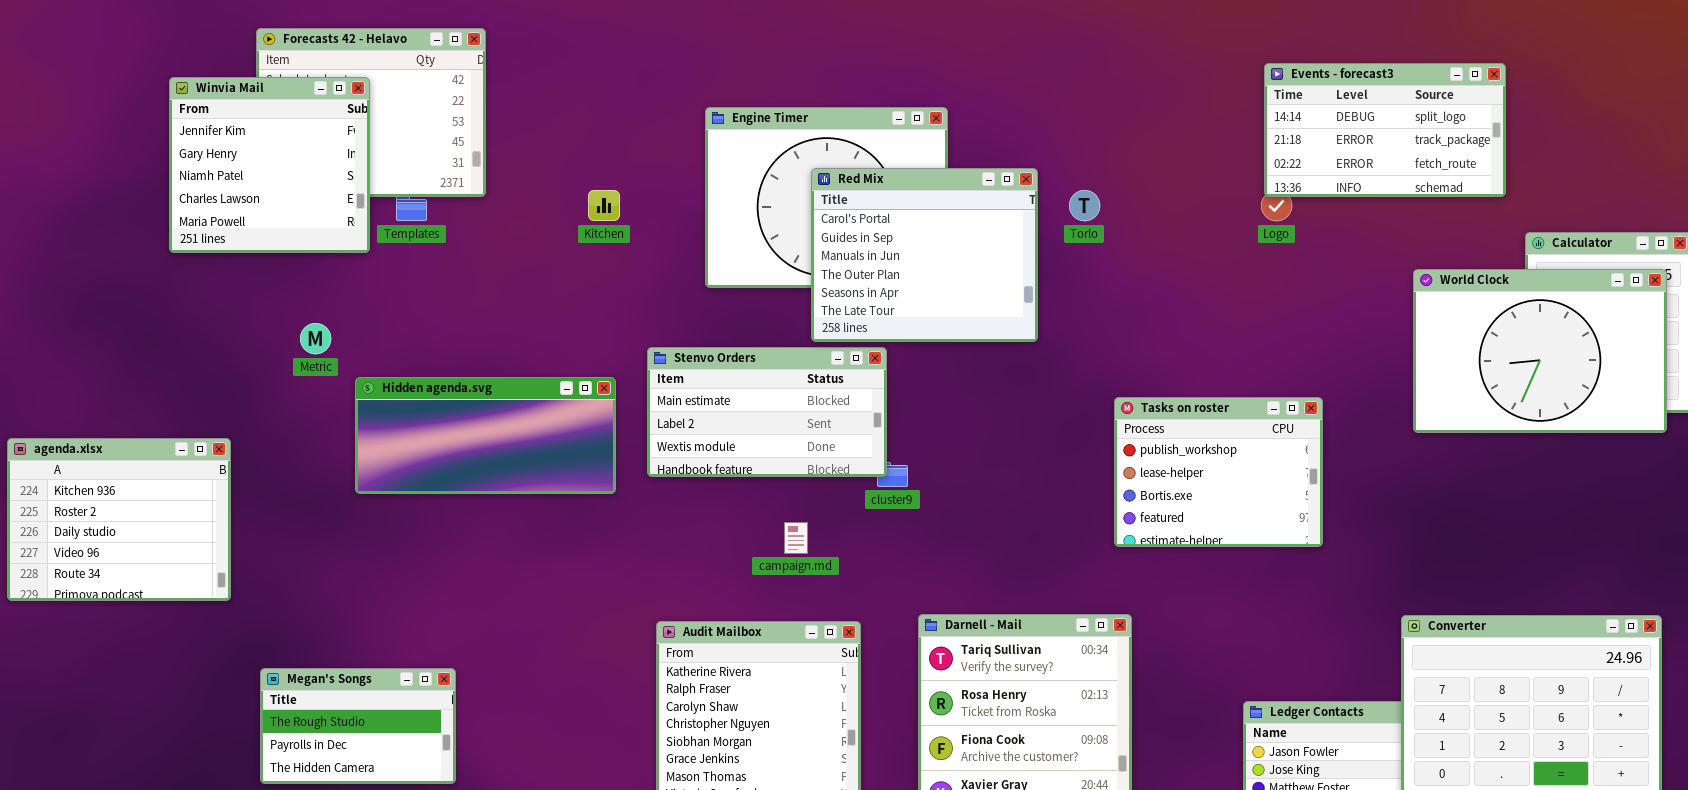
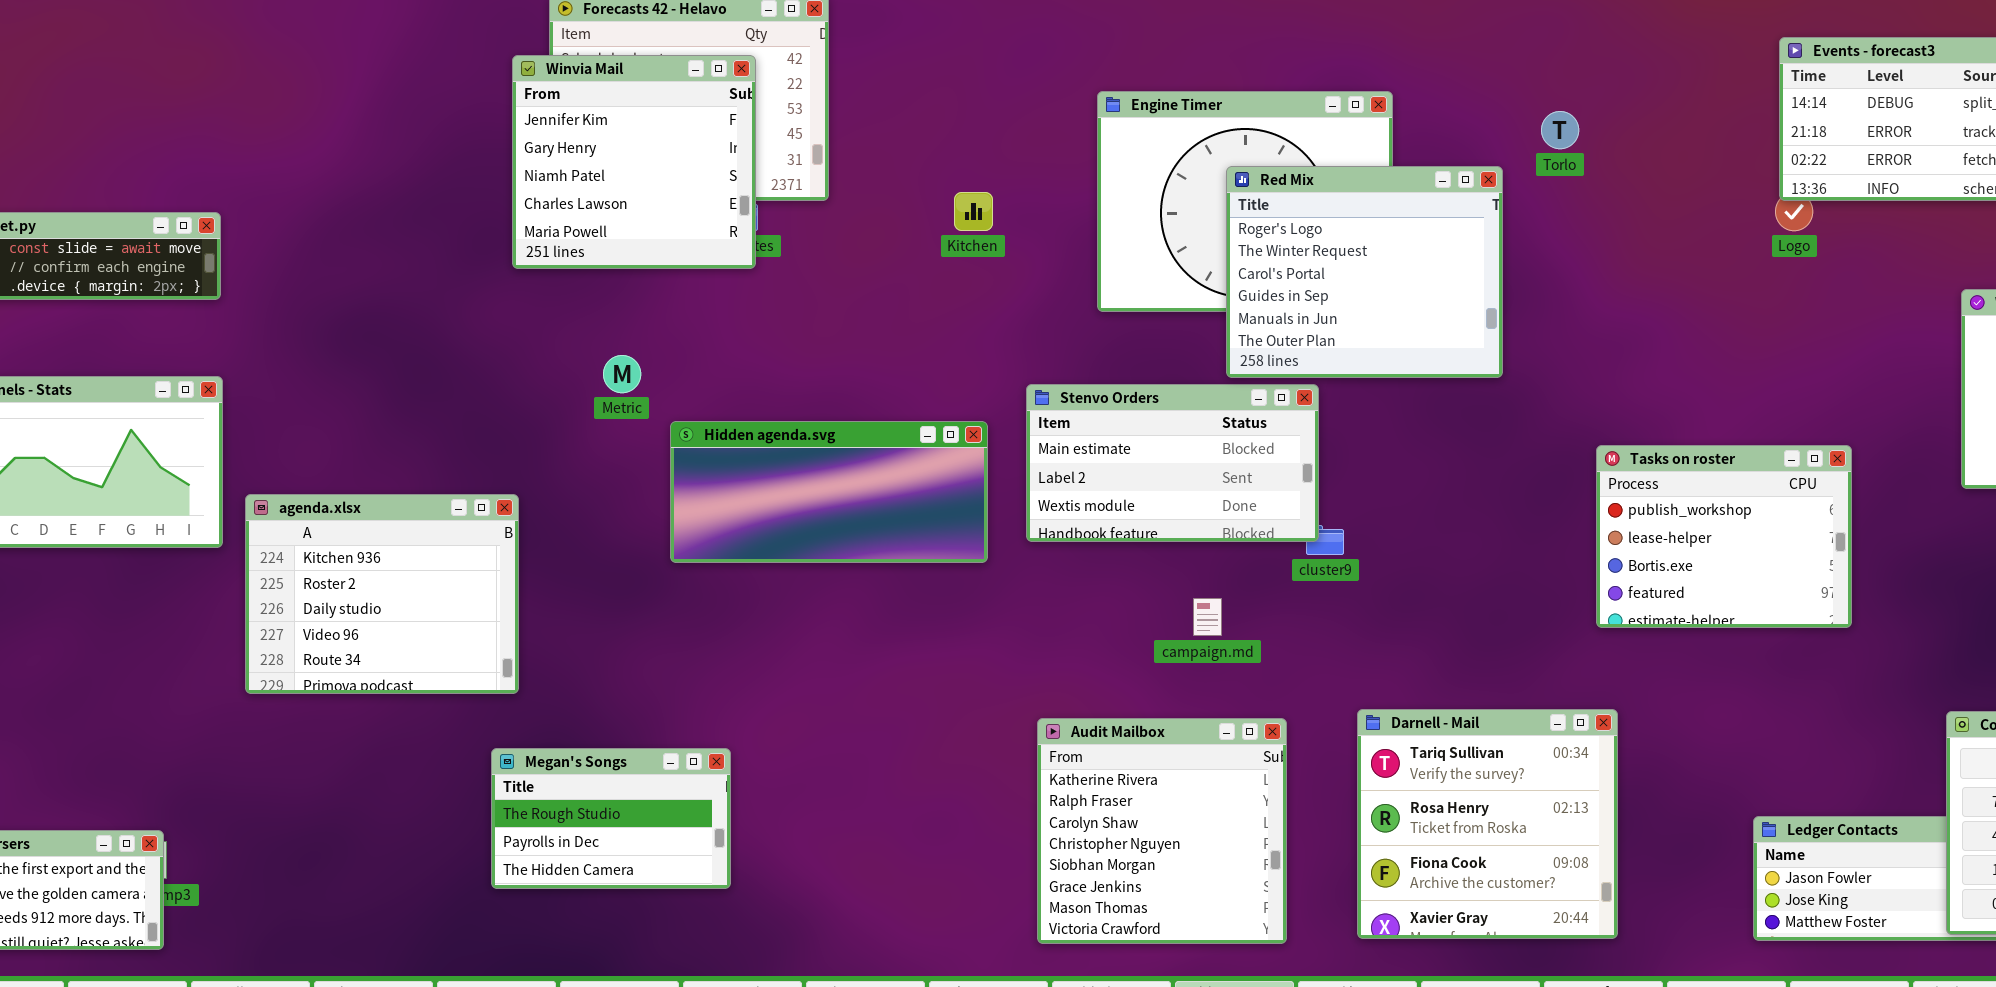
Winvia Mail: [169,77,370,253] -> [512,55,756,269], moved
Red Mix: [811,168,1038,342] -> [1226,166,1503,378], scrolled up 2 rows
Torlo: [1069,190,1100,221] -> [1541,111,1579,149], moved
Megan's Songs: [260,668,456,784] -> [491,748,731,889], moved

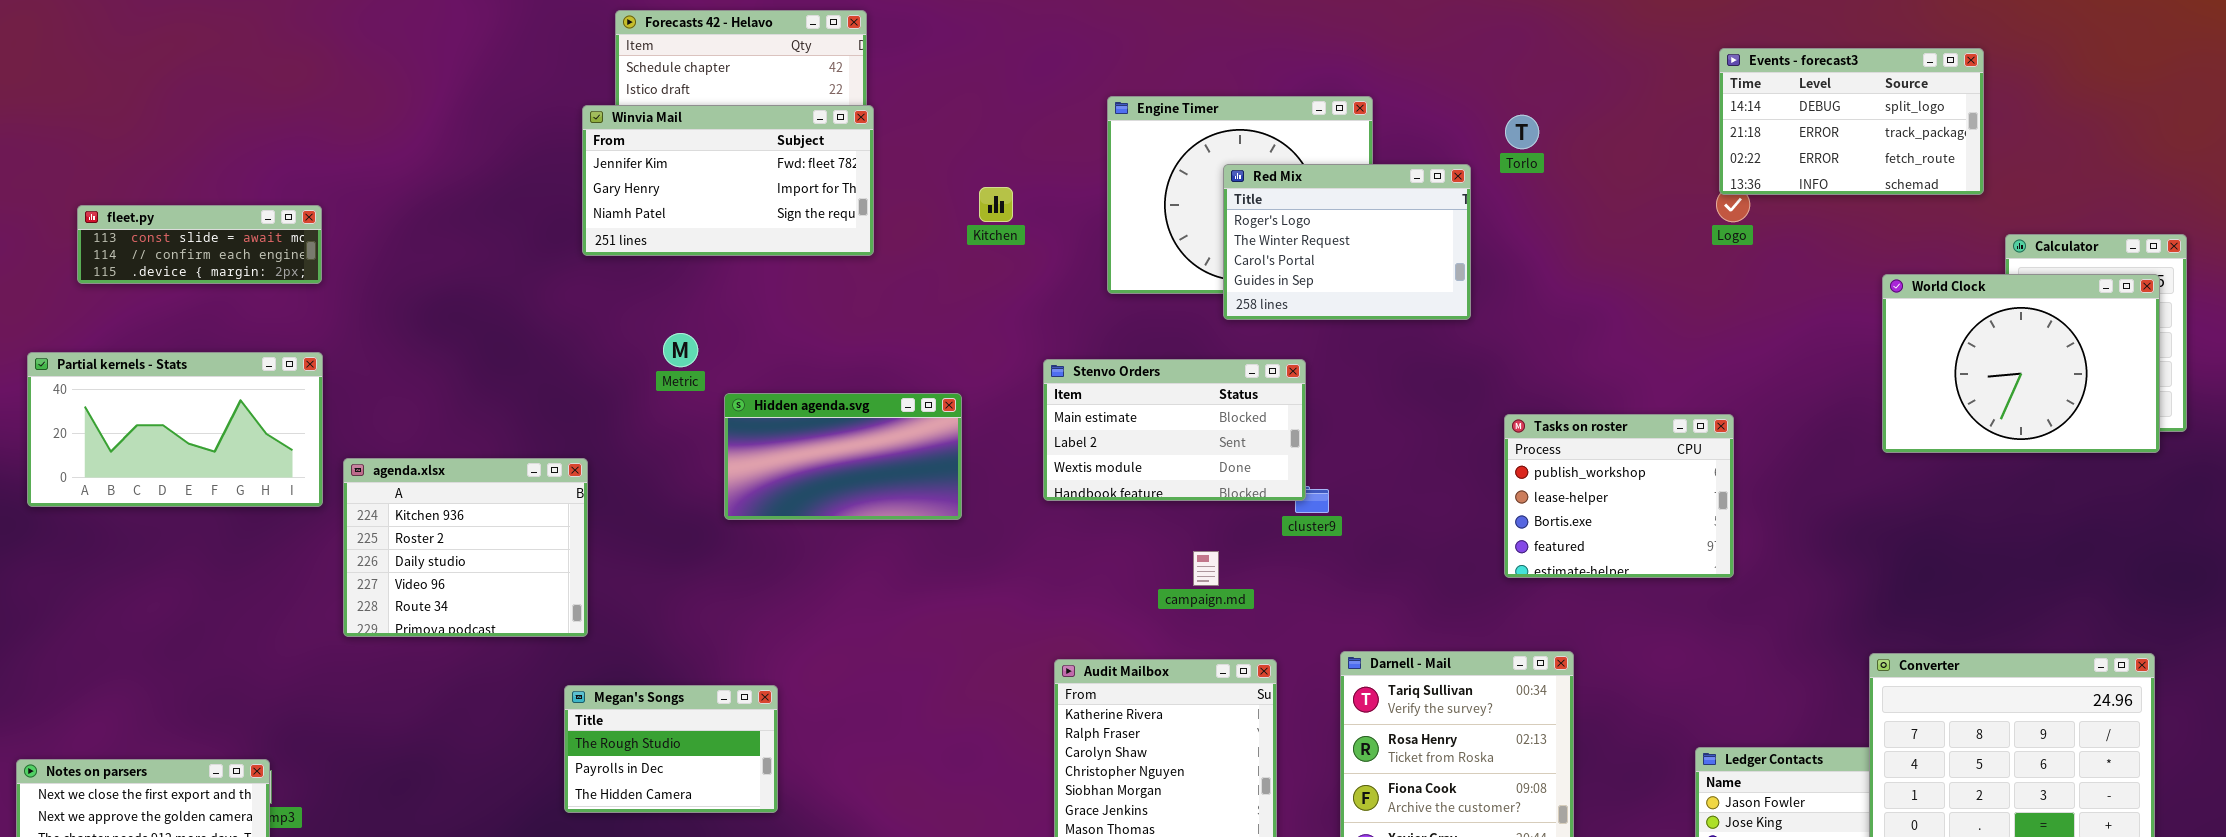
Winvia Mail: [512,55,756,269] -> [582,105,874,256], resized
Red Mix: [1226,166,1503,378] -> [1223,164,1471,320], resized
Hidden agenda.svg: [670,421,988,563] -> [724,393,962,520], resized
Tasks on roster: [1596,445,1852,628] -> [1504,414,1734,578], moved

